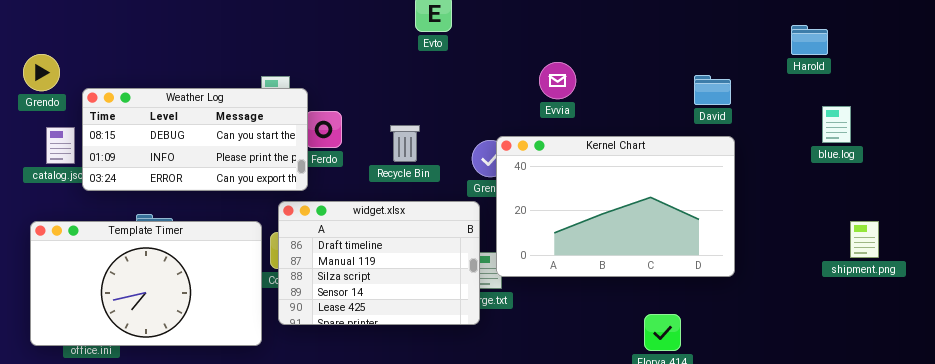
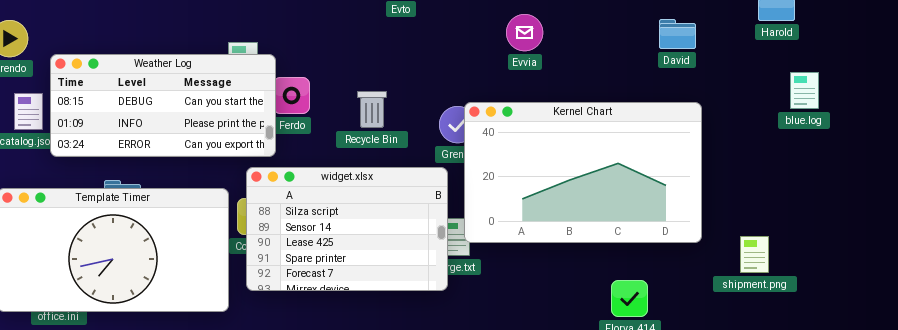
Evvia: [539,62,576,99] -> [506,14,543,51], moved
David: [694,75,731,105] -> [659,19,696,49], moved
widget.xlsx: [278,201,480,325] -> [246,167,448,291], scrolled down 2 rows
shipment.png: [850,221,879,258] -> [740,236,769,273], moved

